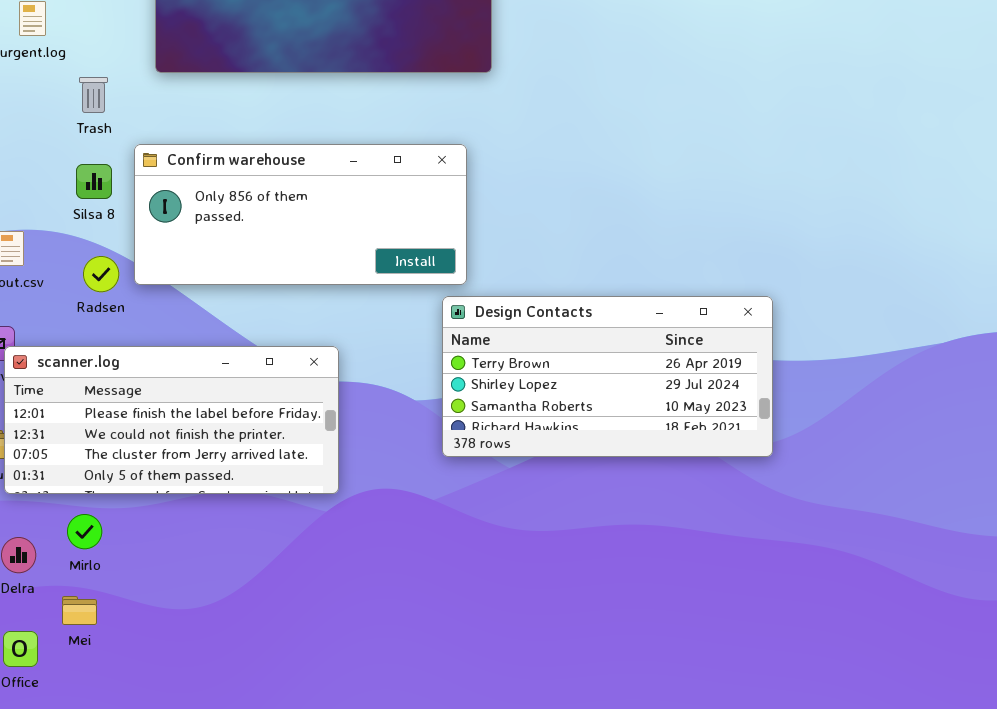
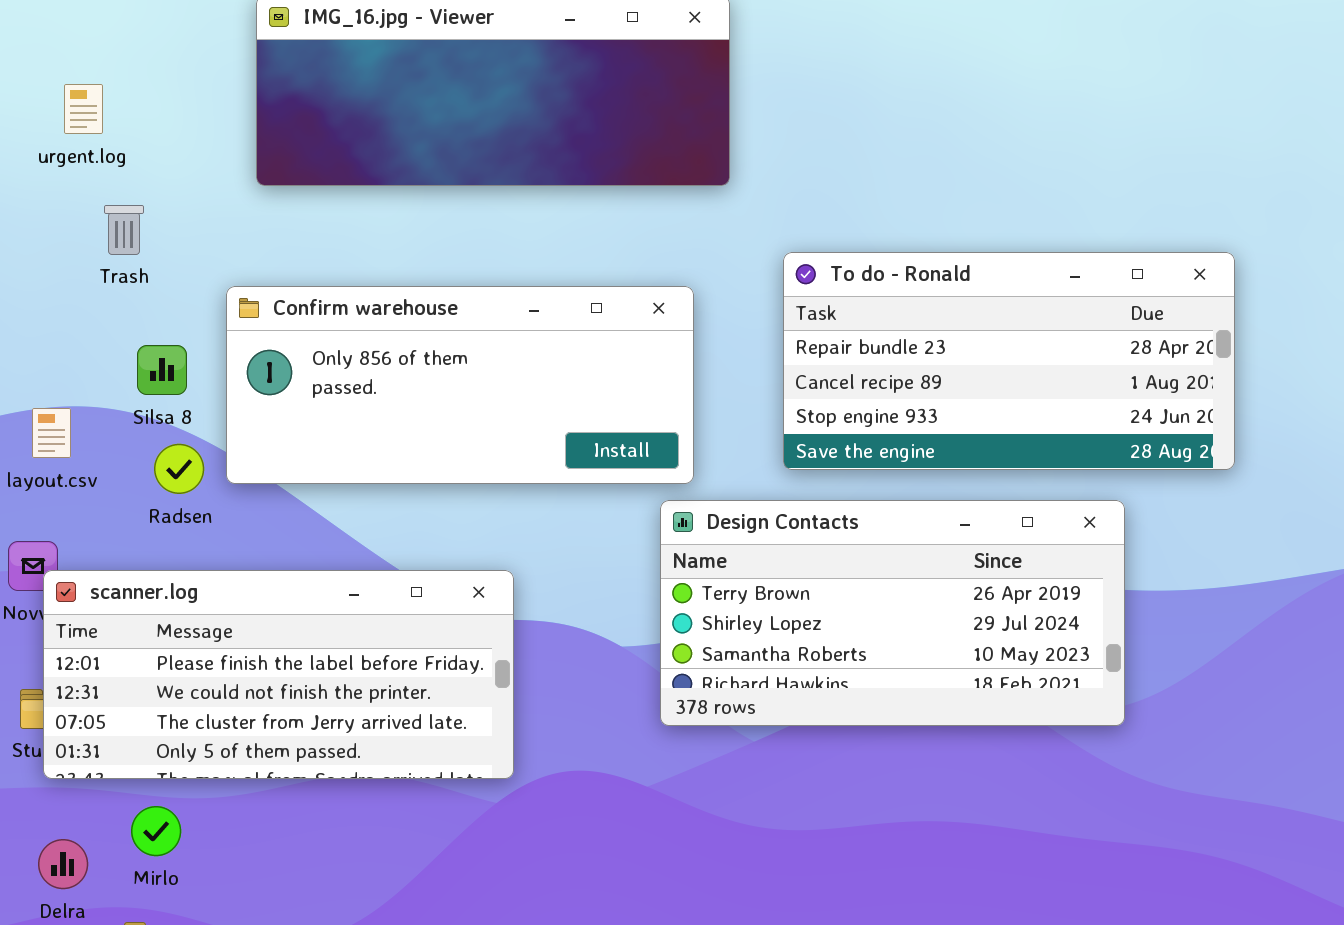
Trash: [79,77,108,113] -> [104,205,144,255], moved
To do - Ronald: none -> [783,252,1235,470], opened
Silsa 8: [76,164,112,199] -> [137,345,187,395], moved

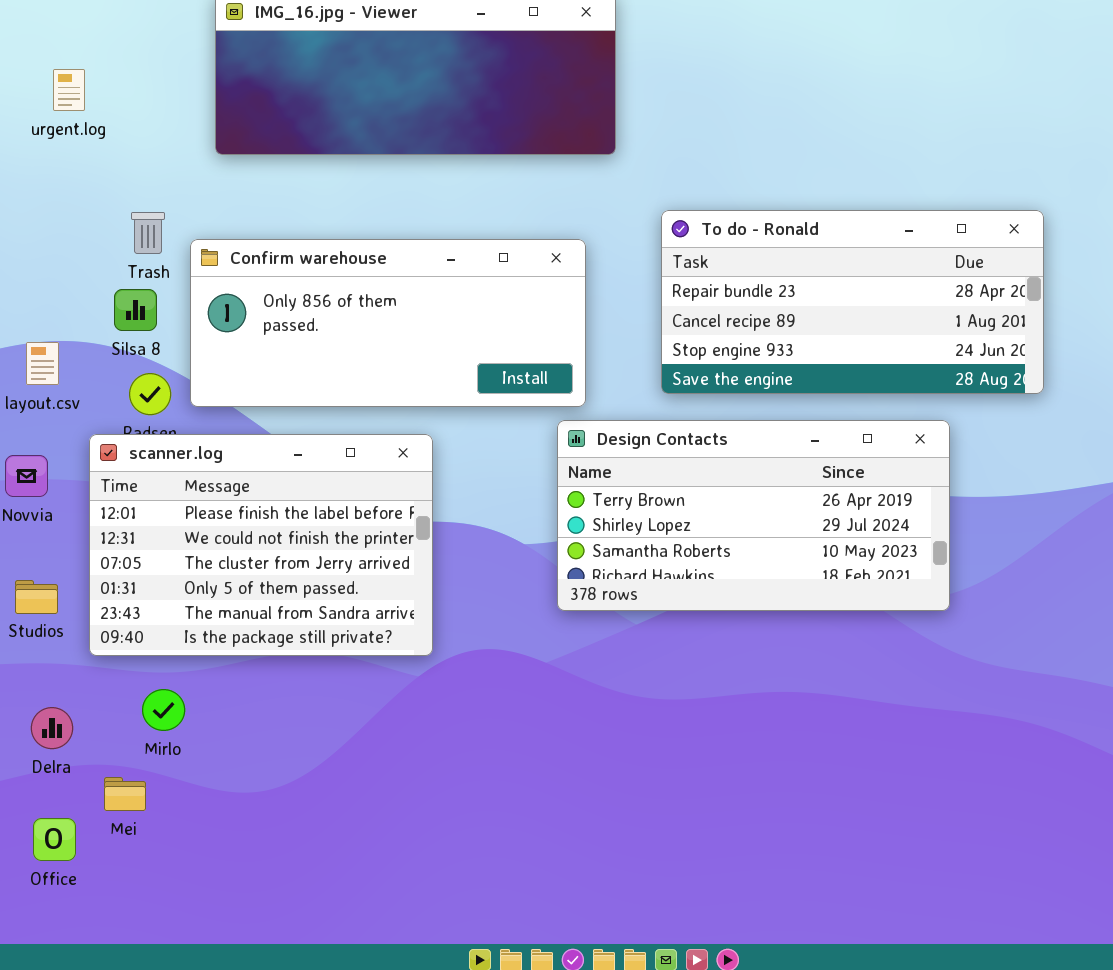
Trash: [104,205,144,255] -> [131,212,165,254], moved
scanner.log: [43,570,514,779] -> [89,434,433,656], resized
Mirlo: [131,806,181,856] -> [142,689,185,731], moved

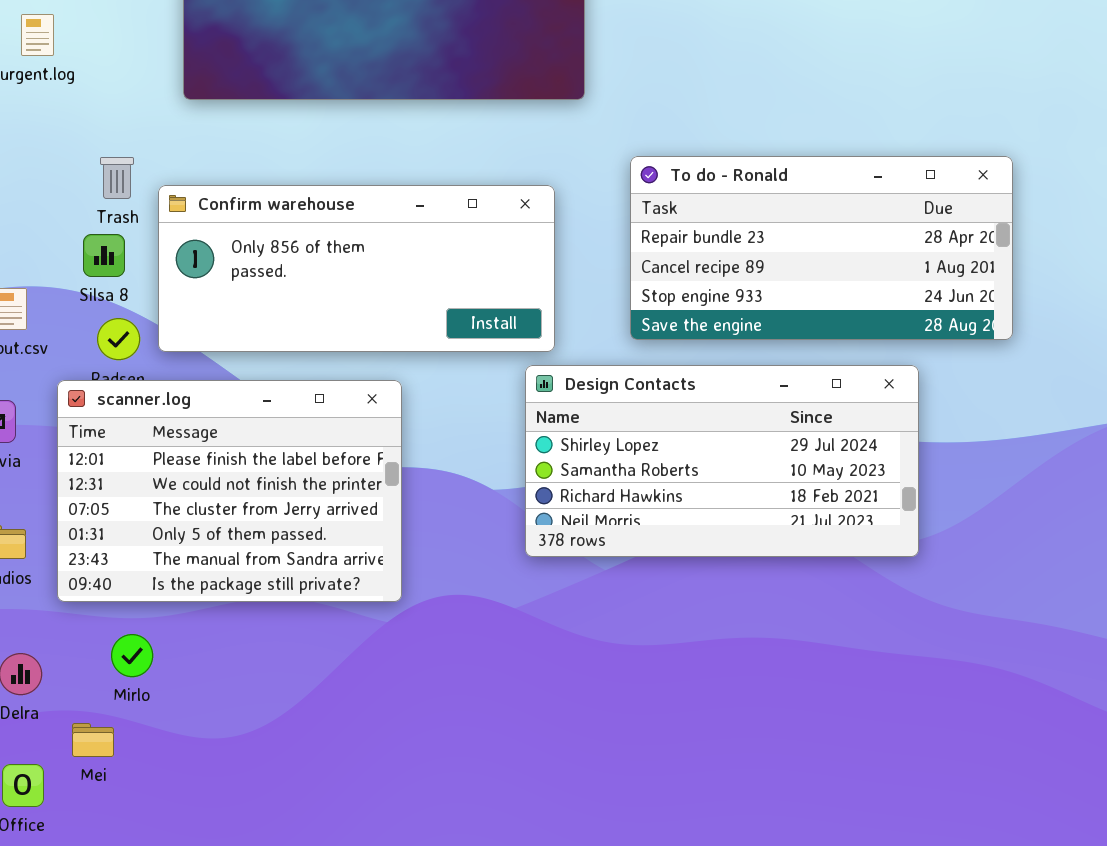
Design Contacts: [557,420,950,611] -> [525,365,919,557], scrolled down 1 row

